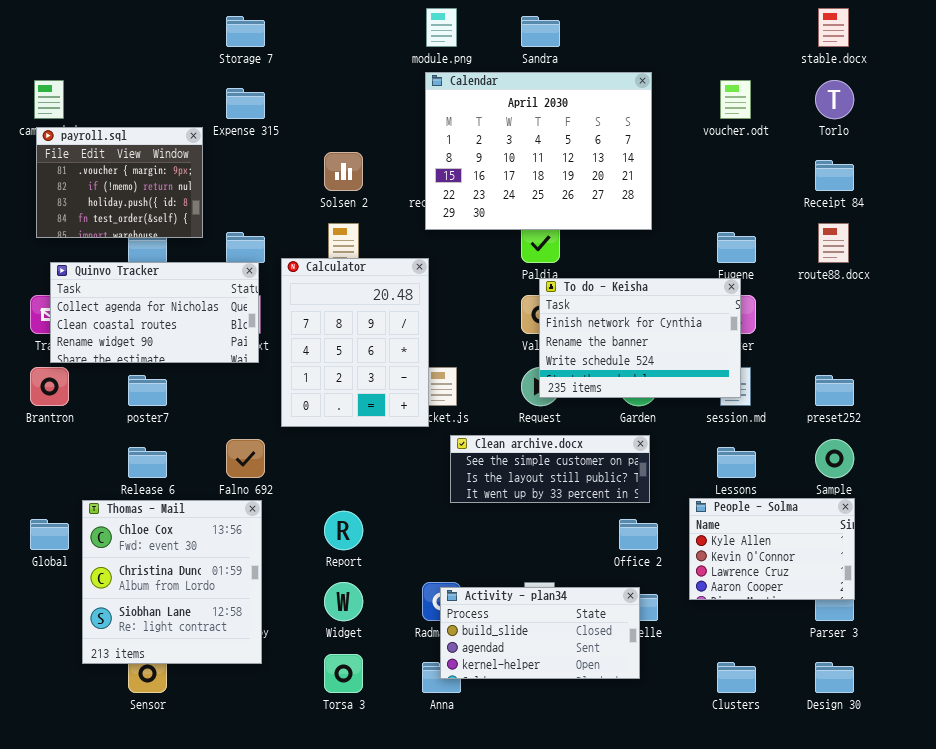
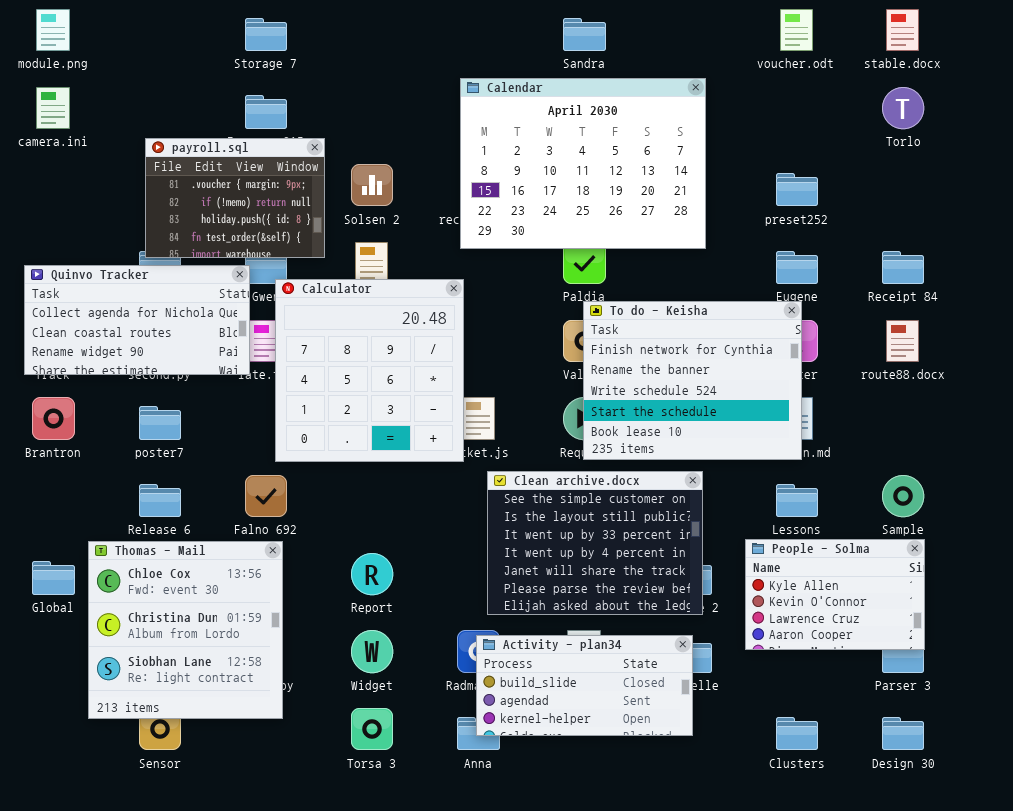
module.png: [426,8,457,47] -> [36,9,70,51], moved
voucher.odt: [720,80,751,119] -> [780,9,813,51], moved
payroll.sql: [36,127,203,238] -> [145,138,325,258], moved
Receipt 84: [815,160,854,191] -> [882,251,924,284], moved
route88.docx: [818,223,849,263] -> [886,320,919,362], moved
Calculator: [281,258,429,427] -> [275,279,464,462], resized
Quinvo Tracker: [50,262,259,363] -> [24,265,250,375], moved
To do - Keisha: [539,278,741,398] -> [583,301,802,460], resized
preset252: [815,375,854,406] -> [776,173,818,206], moved
Clean archive.docx: [450,435,650,503] -> [487,471,703,615], resized

